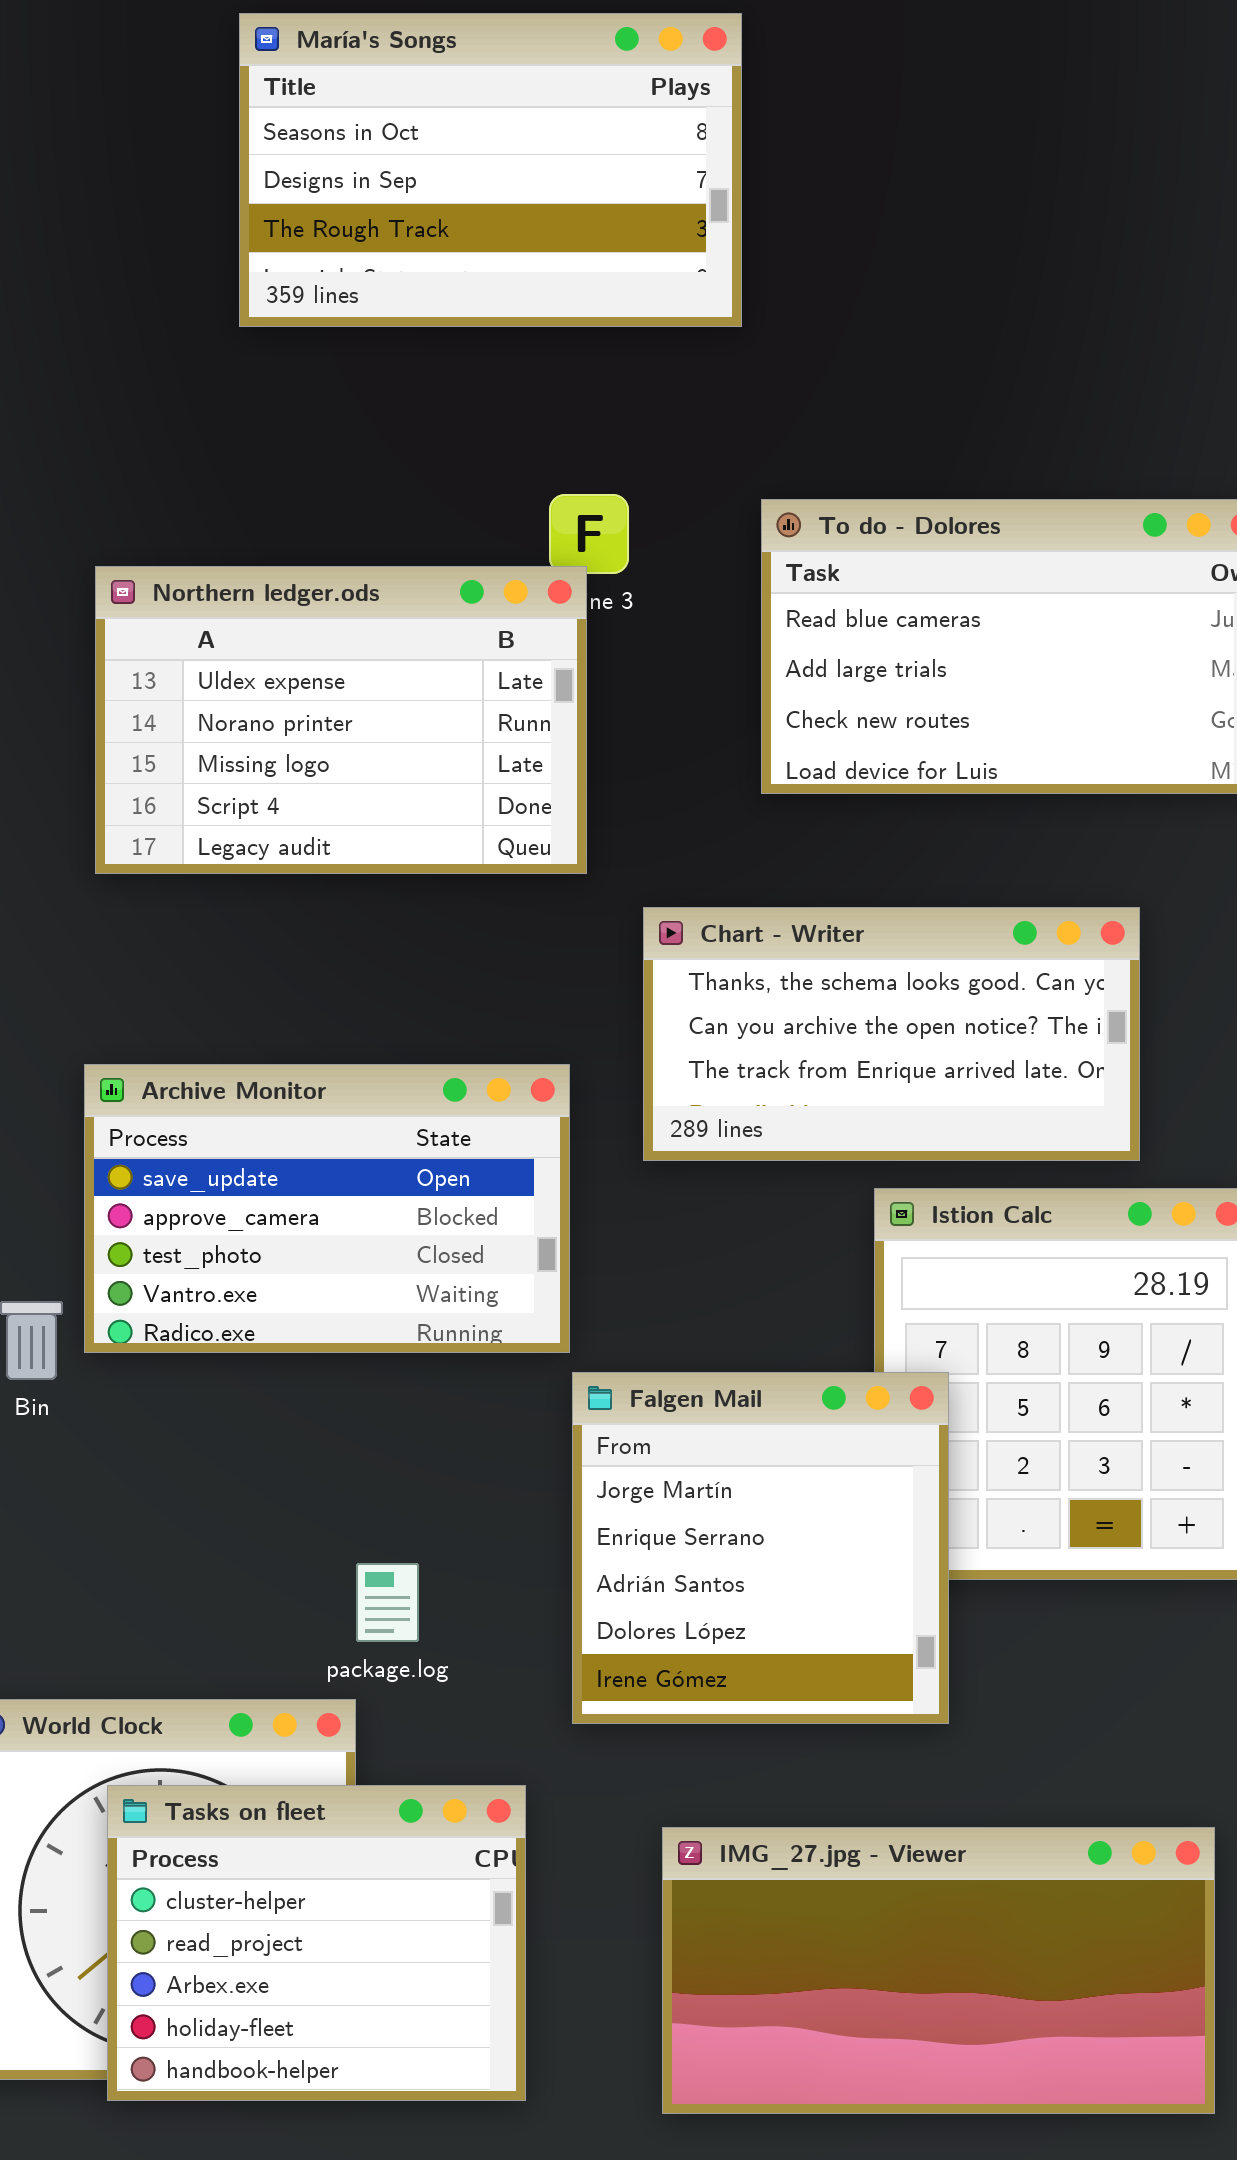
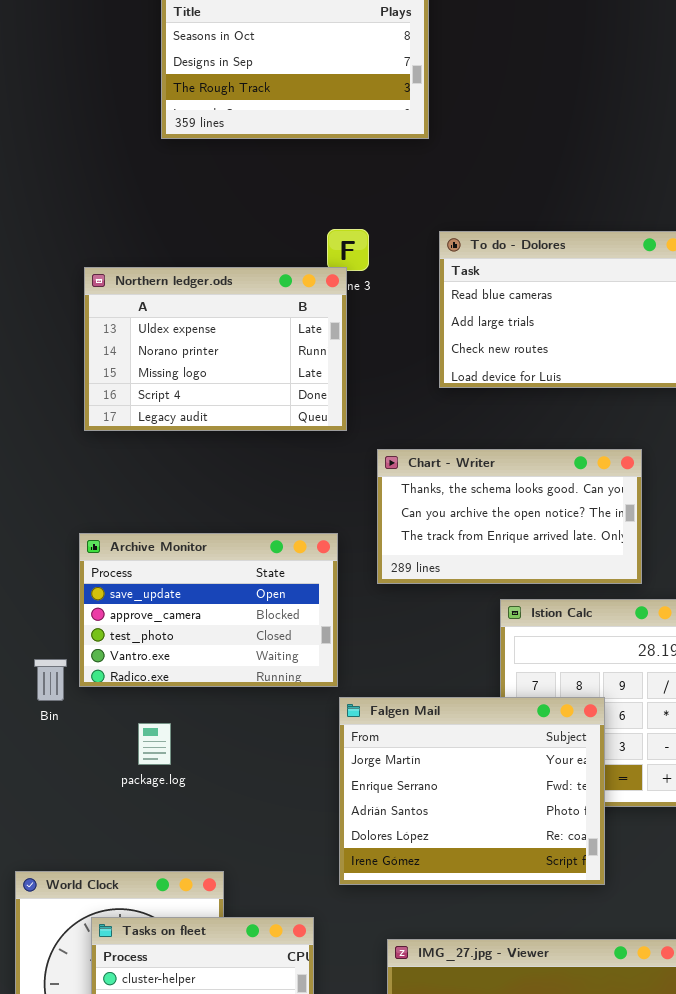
Falgen Mail: [572,1372,949,1724] -> [339,697,605,885], resized
package.log: [356,1563,419,1642] -> [138,723,171,765], moved

